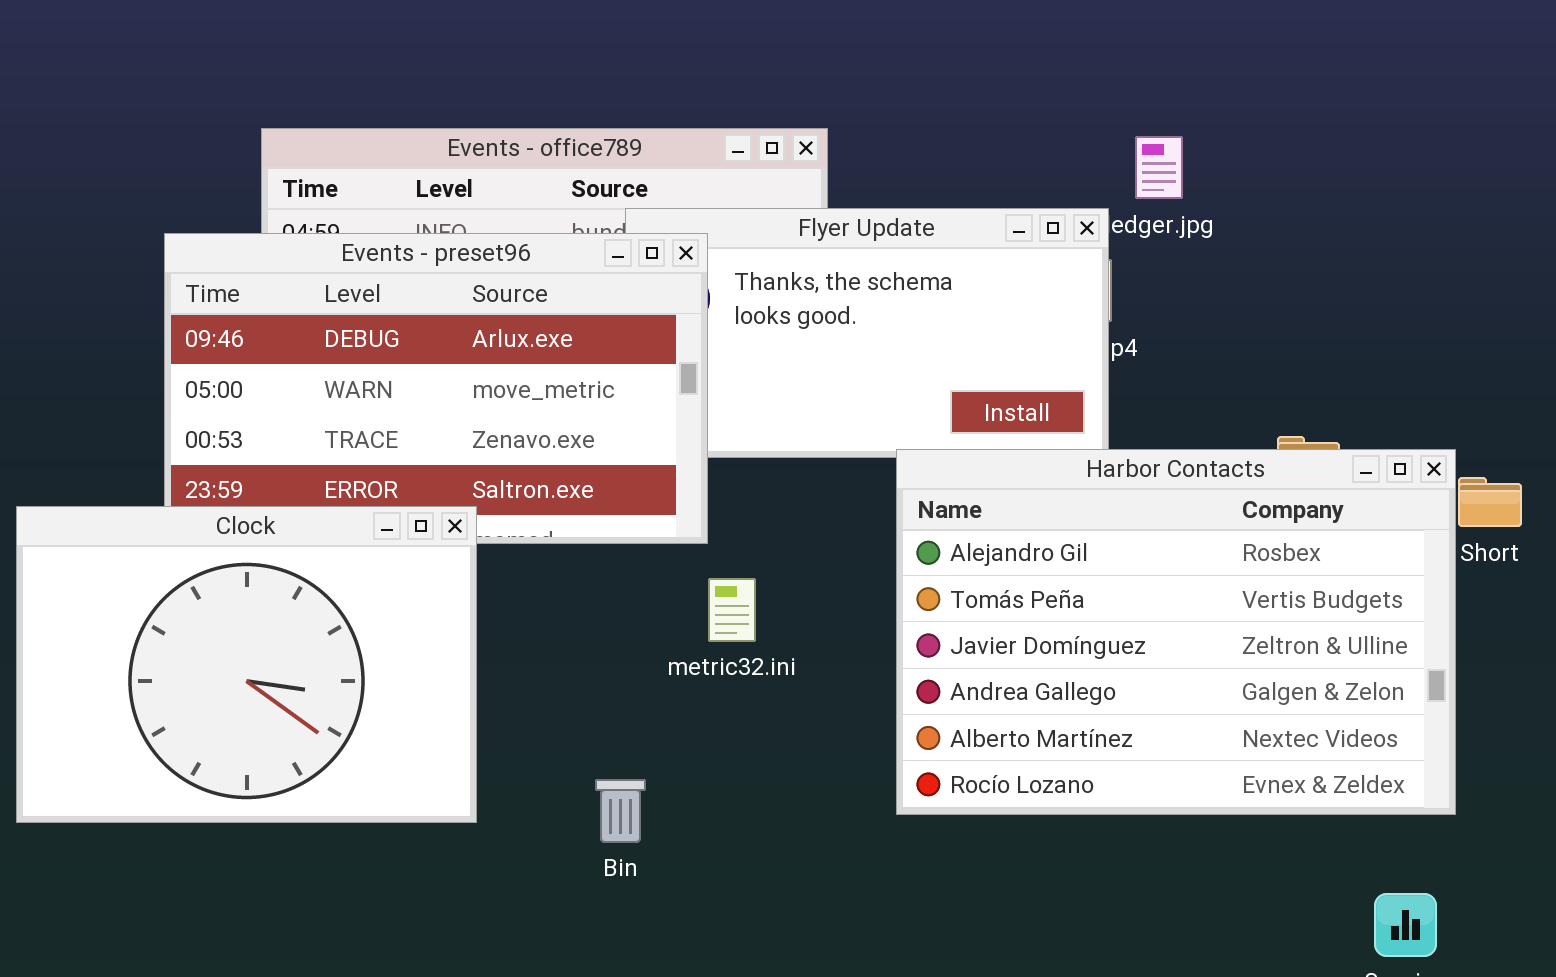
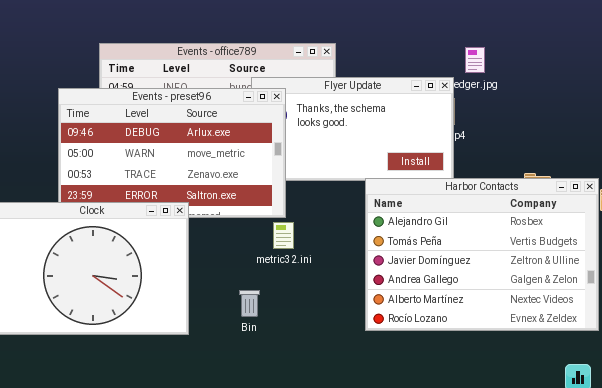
metric32.ini: [708,578,756,642] -> [273,222,294,249], moved
Bin: [595,779,646,843] -> [239,290,260,317], moved

